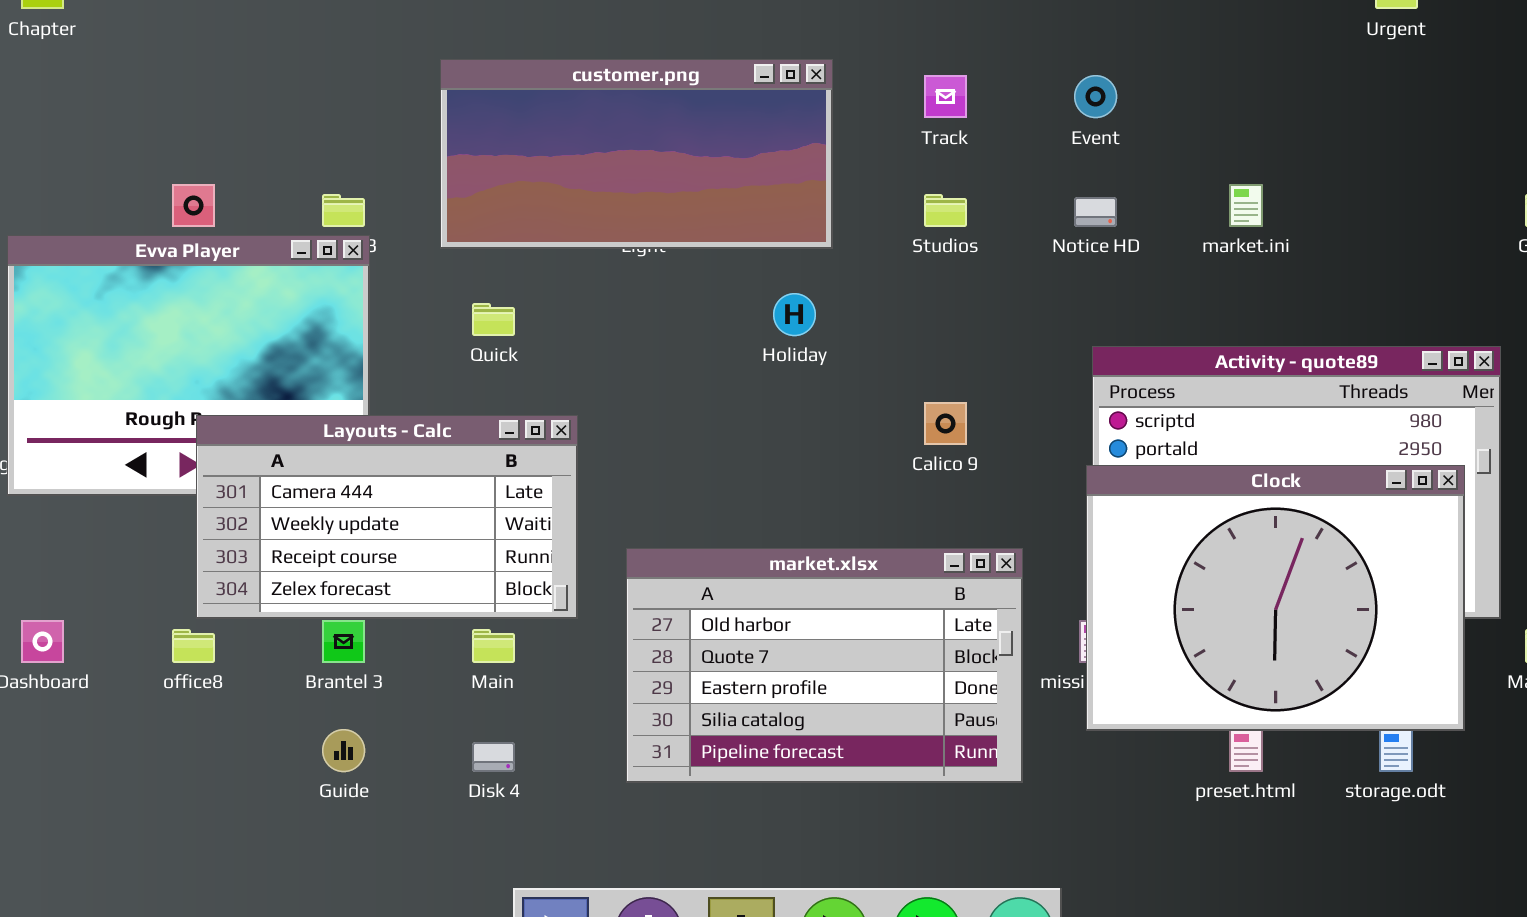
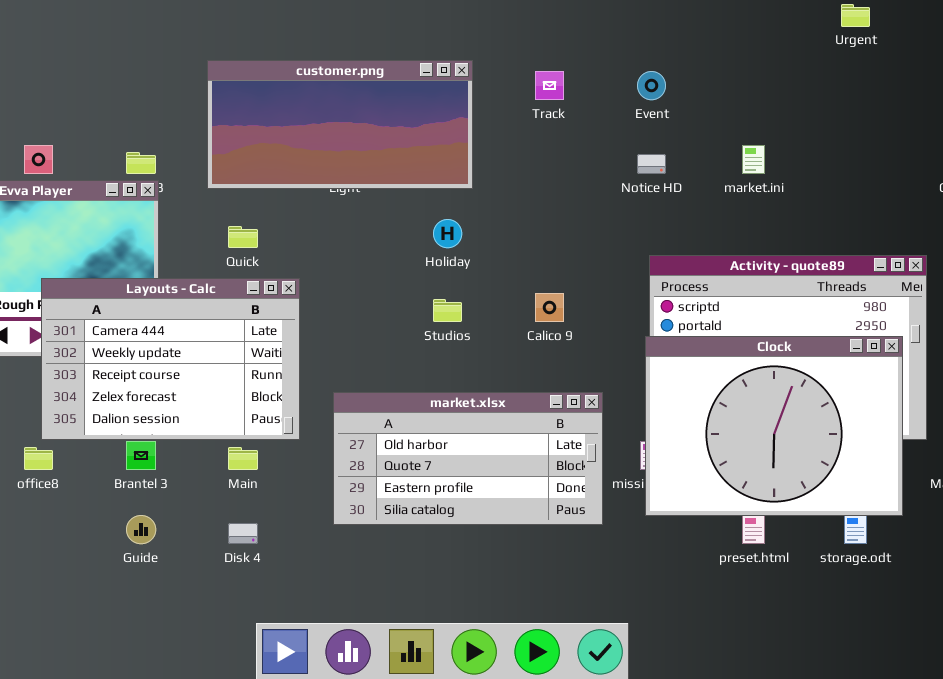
Studios: [924,194,967,227] -> [433,299,462,322], moved
Layouts - Calc: [196,415,578,619] -> [41,278,300,440], resized
market.xlsx: [626,548,1023,783] -> [333,392,603,525], resized

